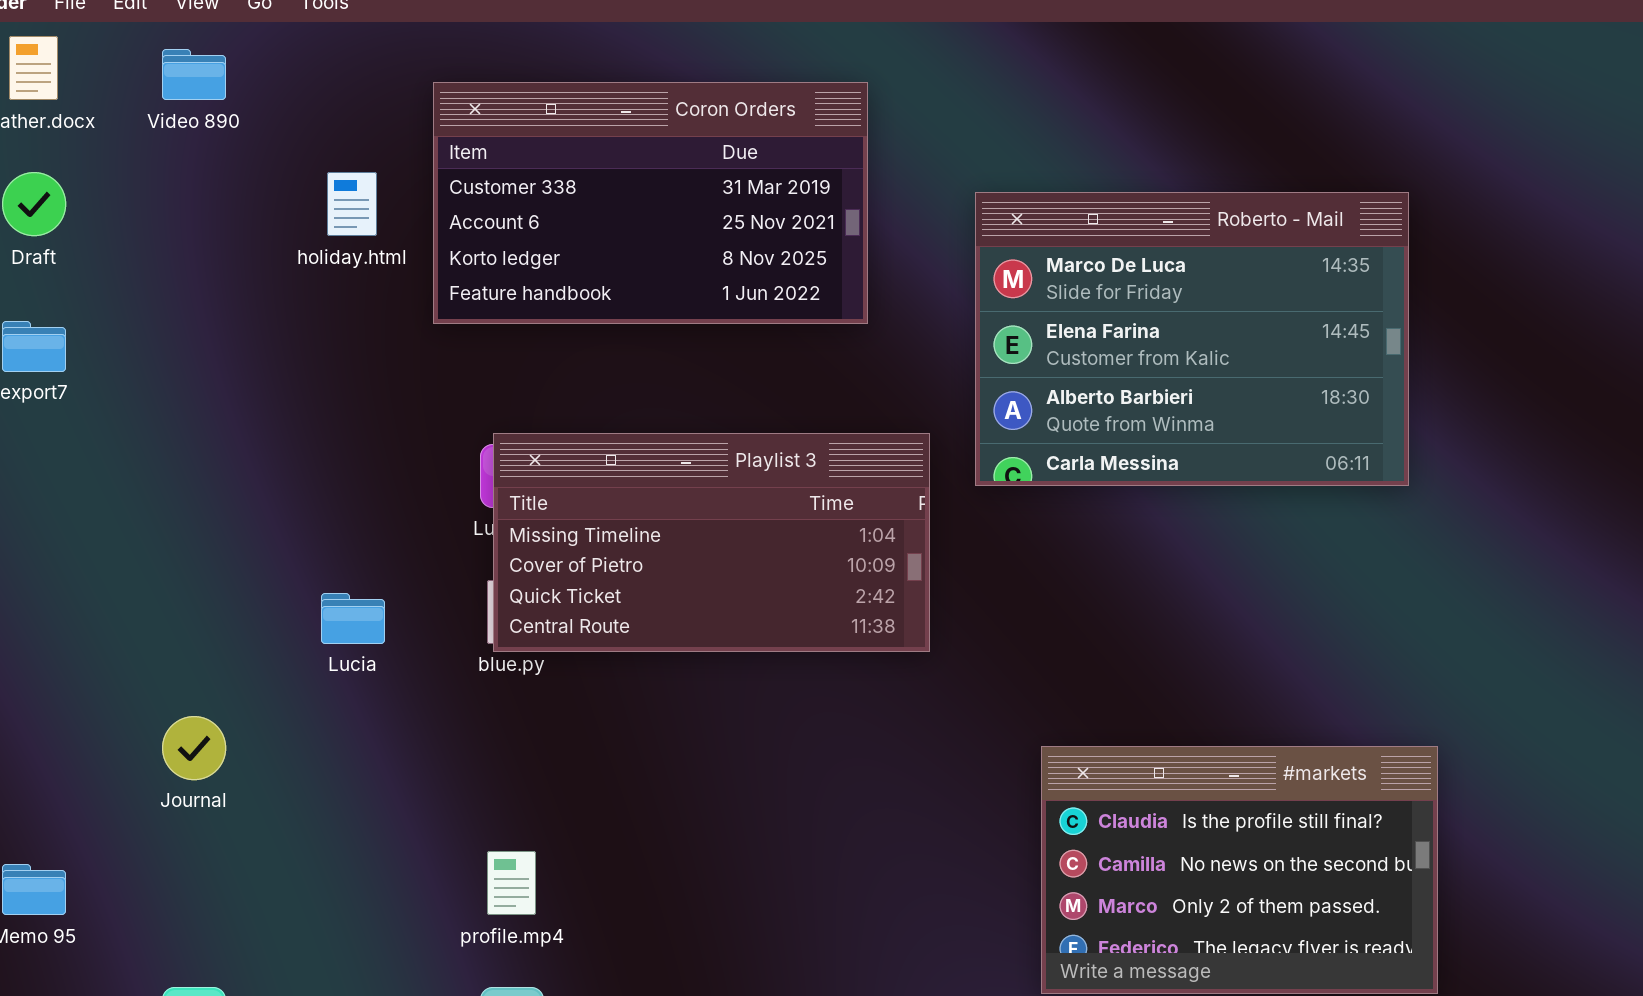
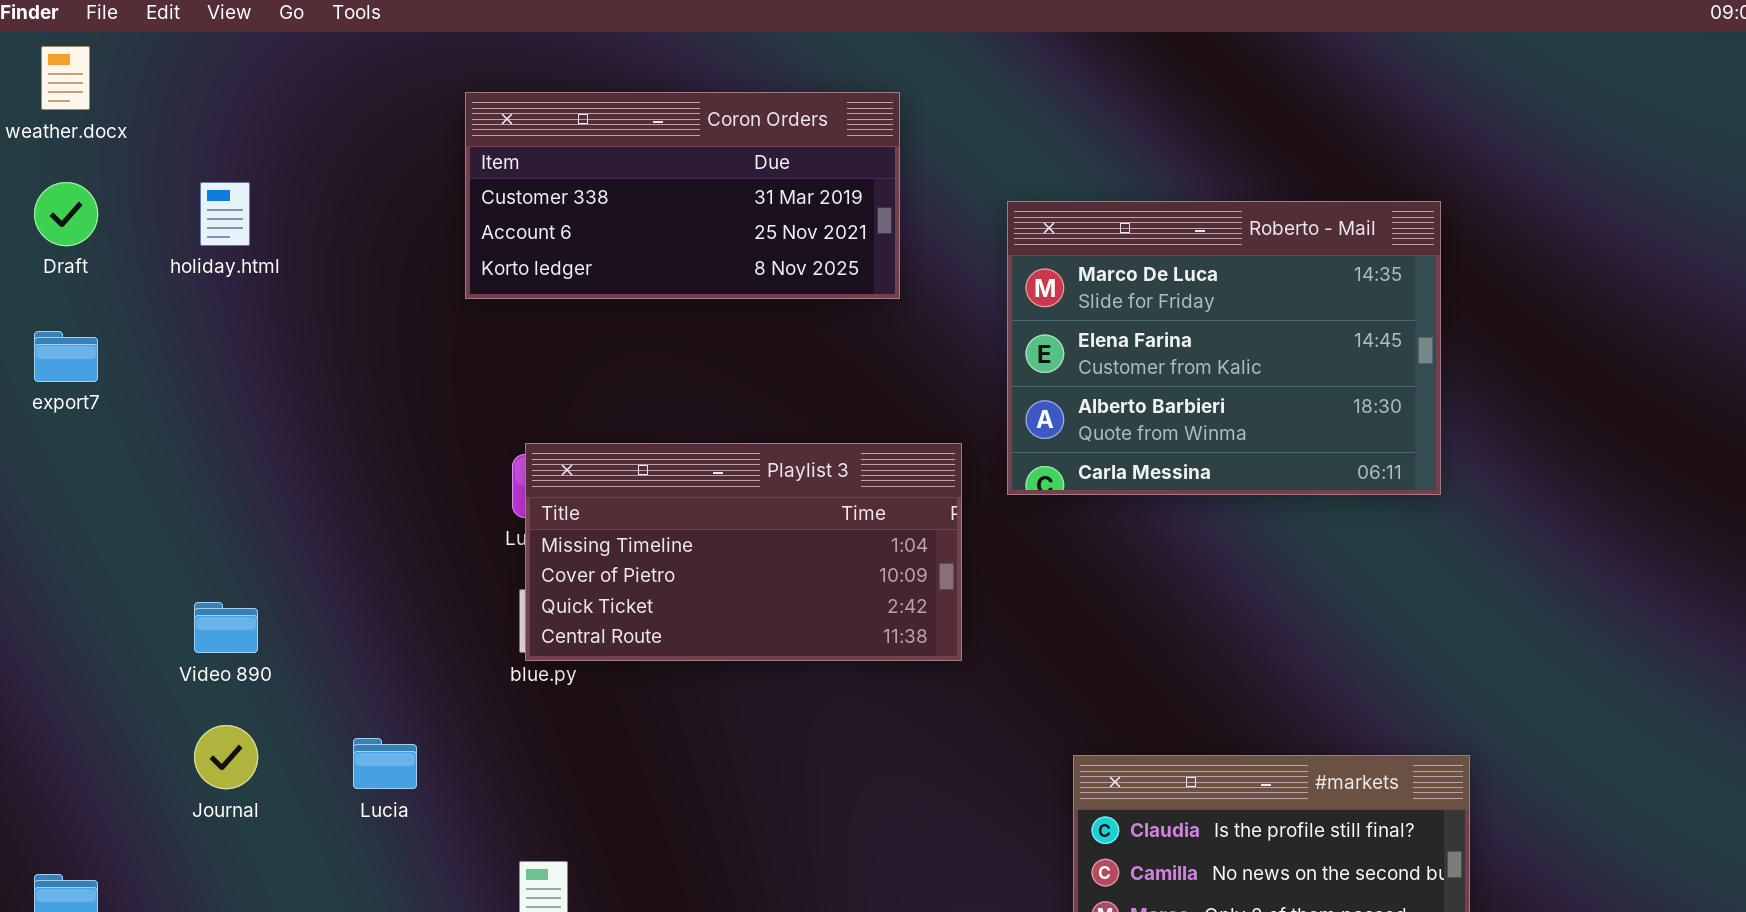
Video 890: [162,49,226,100] -> [194,602,258,653], moved
Coron Orders: [433,82,868,324] -> [465,92,900,299], resized
holiday.html: [327,172,377,236] -> [200,182,250,246], moved
Lucia: [321,593,385,644] -> [353,738,417,789], moved

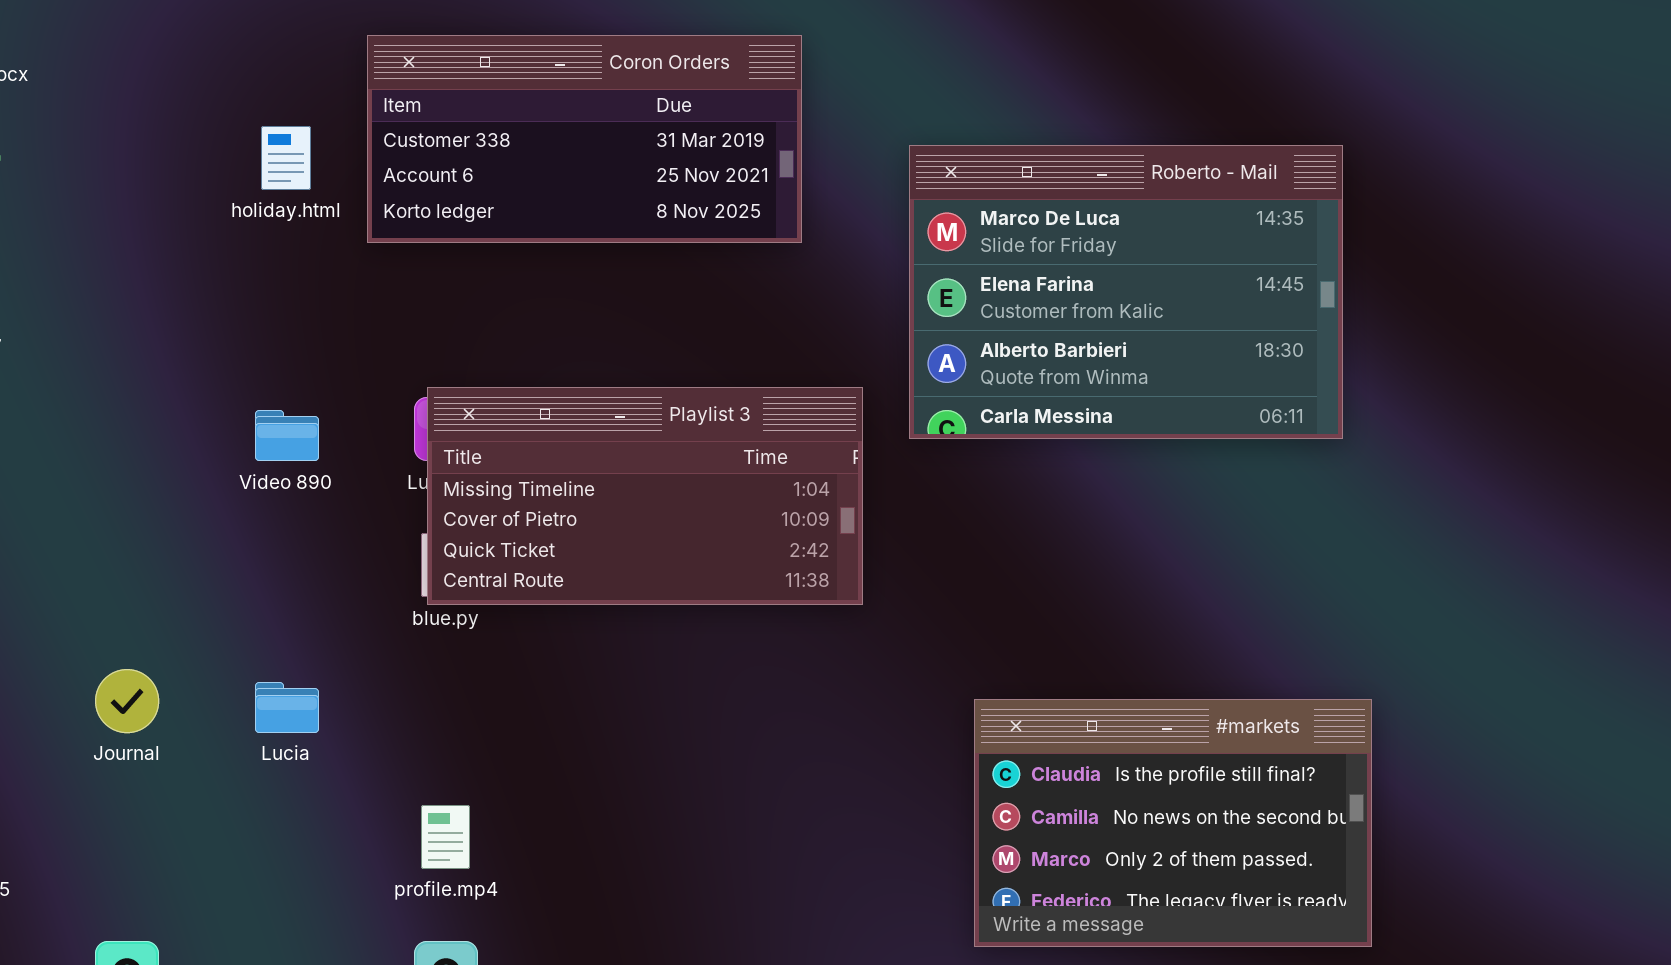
holiday.html: [200,182,250,246] -> [261,126,311,190], moved
Video 890: [194,602,258,653] -> [255,410,319,461], moved

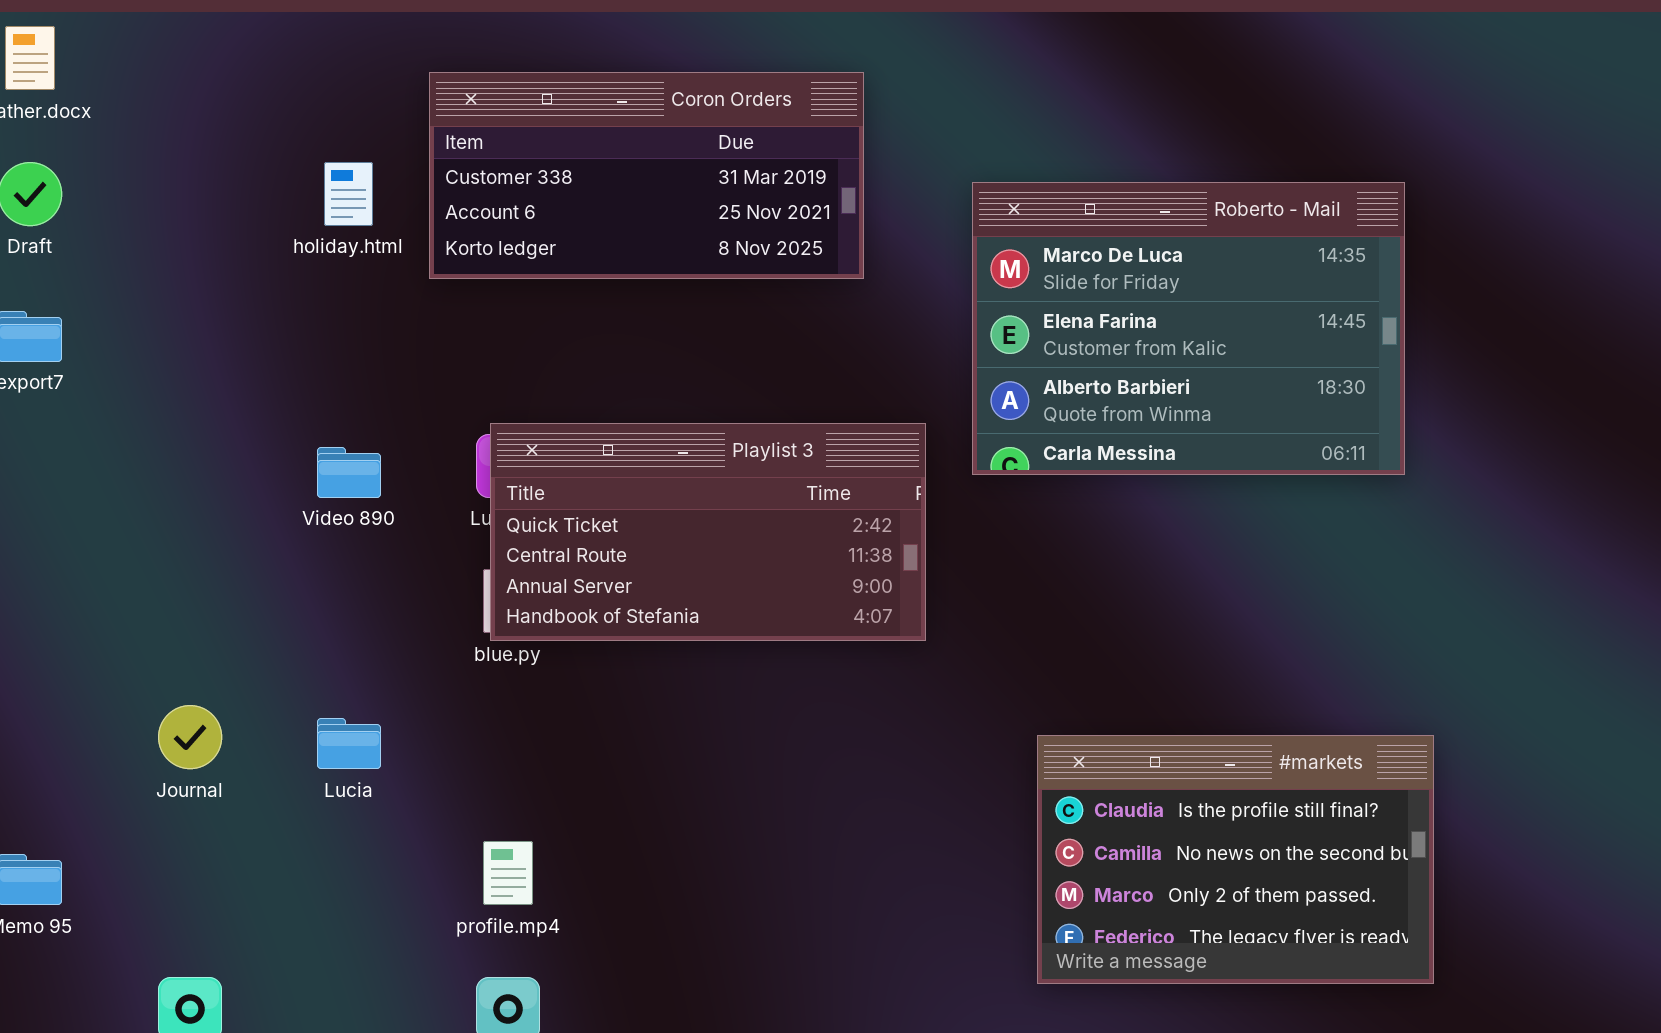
Playlist 3: [427,387,863,605] -> [490,423,926,641], scrolled down 2 rows

